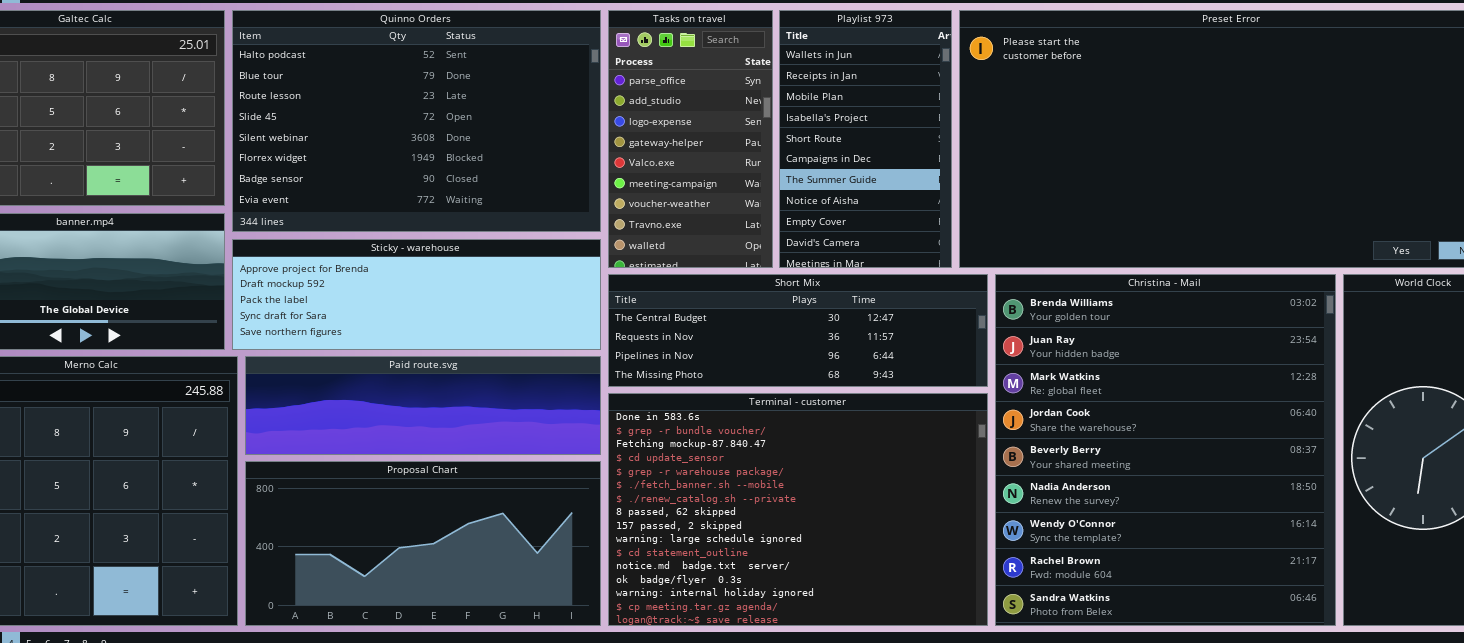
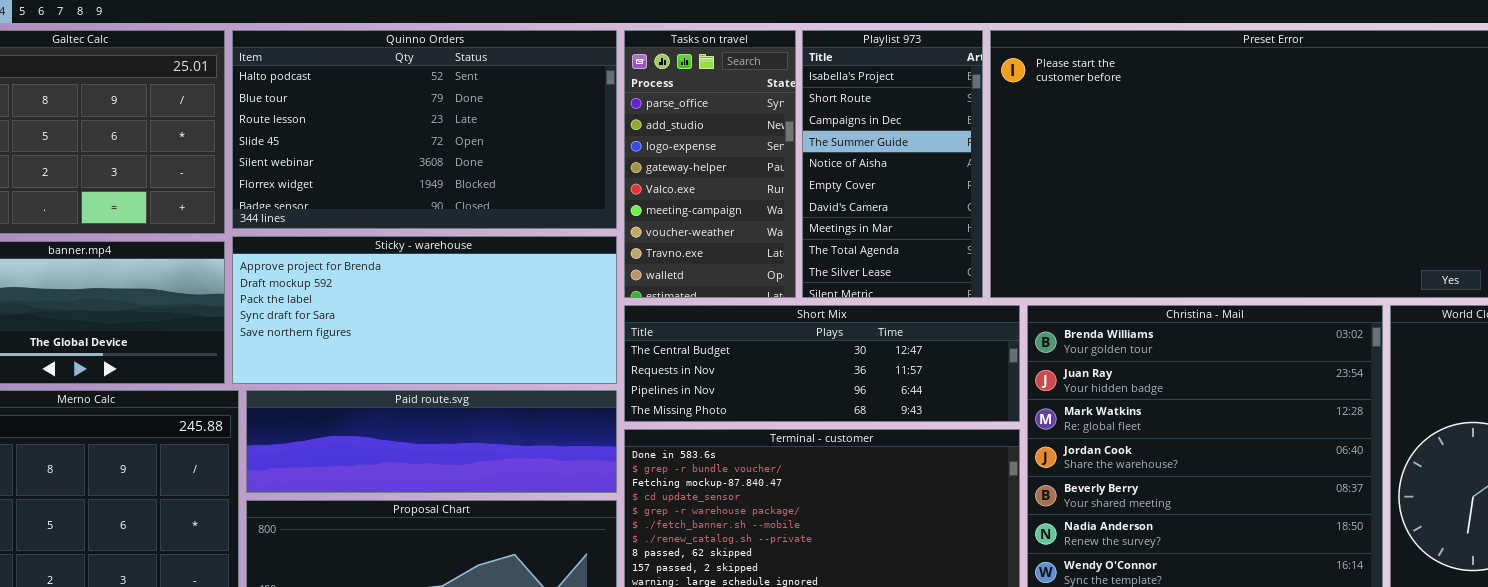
Quinno Orders: [232,10,601,232] -> [232,30,617,229], resized
Playlist 973: [779,10,952,268] -> [802,30,983,298], scrolled down 3 rows
Sticky - warehouse: [232,239,601,350] -> [232,236,617,384], resized

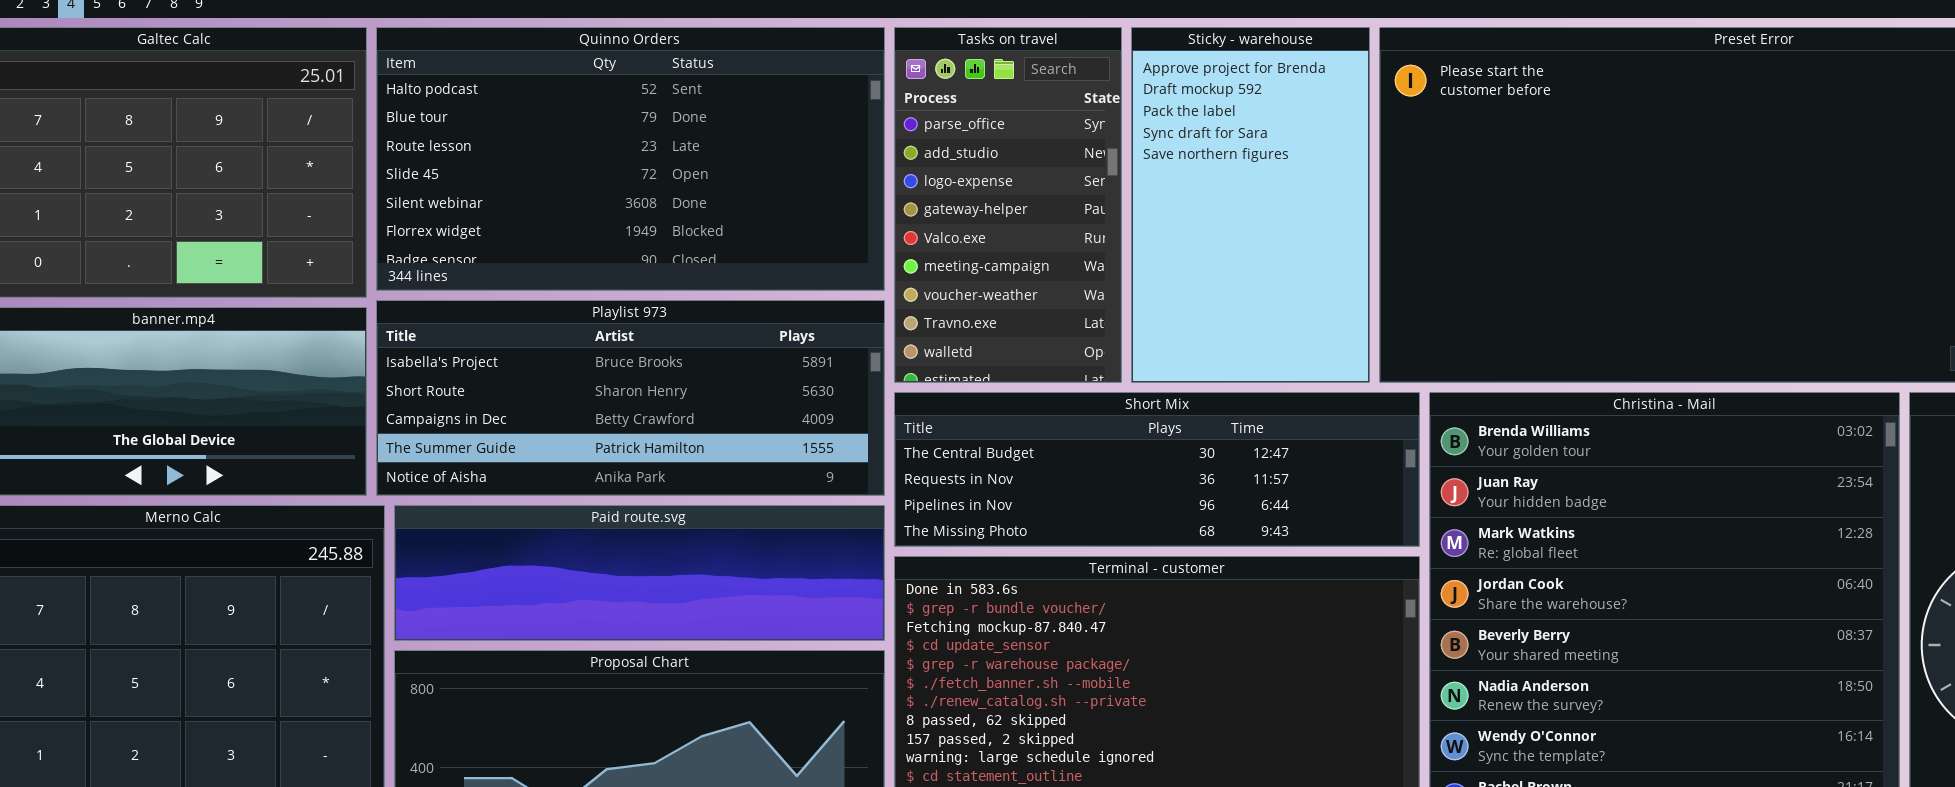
Playlist 973: [802,30,983,298] -> [376,300,885,496], moved, resized
Sticky - warehouse: [232,236,617,384] -> [1131,27,1370,383], moved, resized

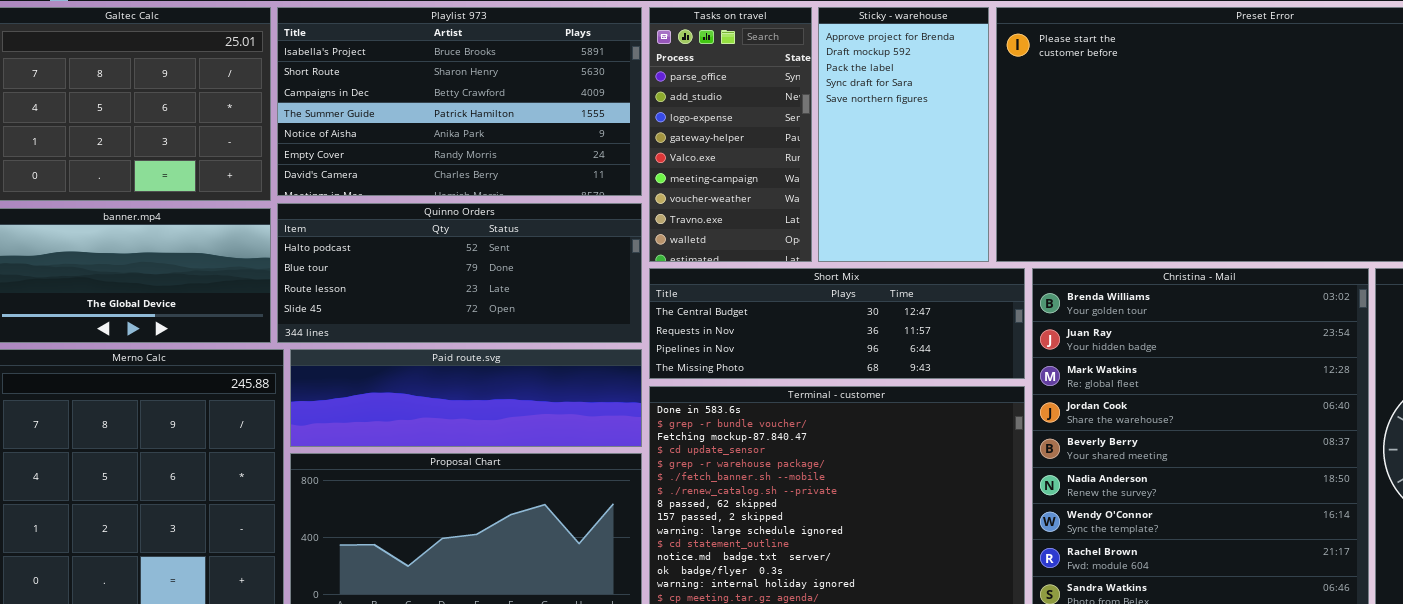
Quinno Orders: [376,27,885,291] -> [277,203,642,343], moved, resized
Playlist 973: [376,300,885,496] -> [277,7,642,196], moved, resized

